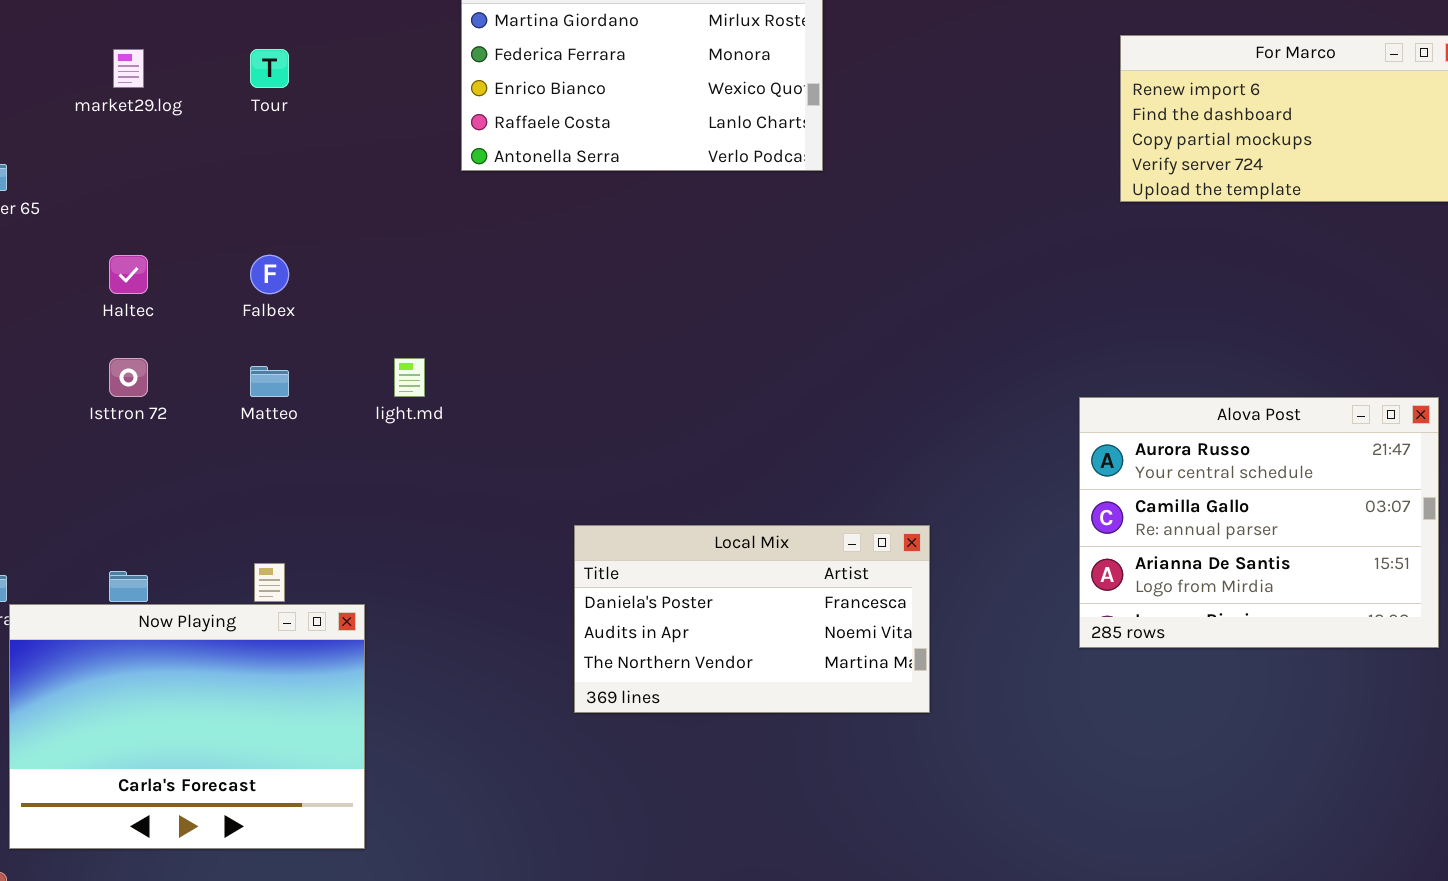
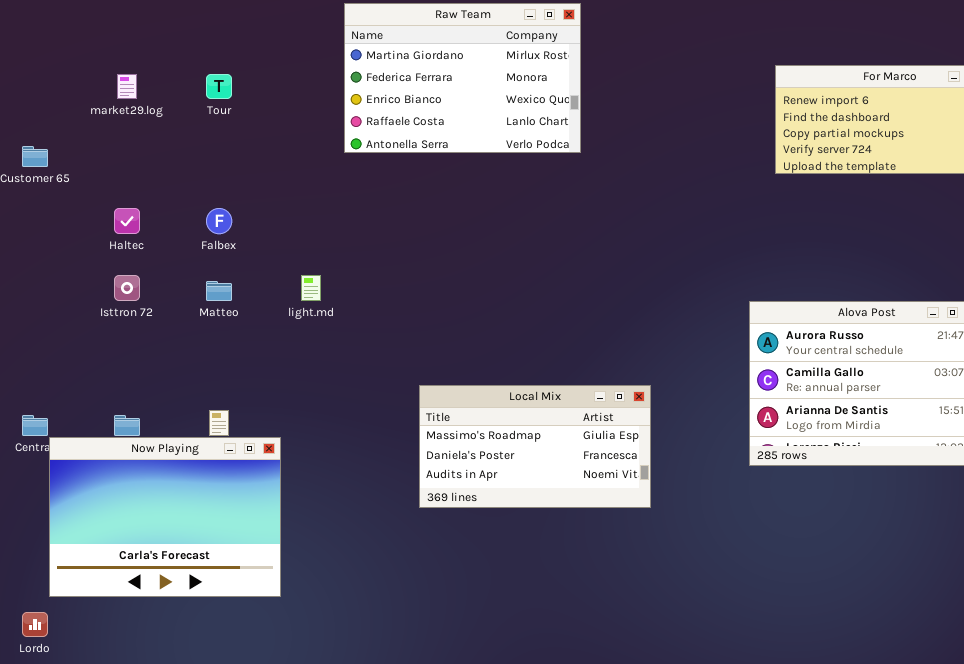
Local Mix: [574,525,930,713] -> [419,385,651,508], scrolled up 1 row

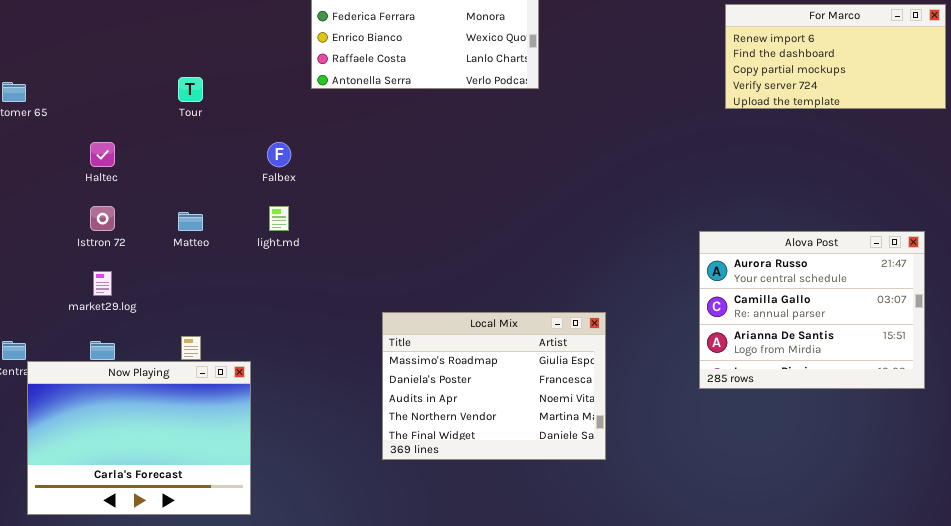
market29.log: [117,74,137,99] -> [93,271,112,296], moved
Tour: [206,74,232,99] -> [178,77,203,102], moved
Falbex: [206,208,232,234] -> [267,142,291,167], moved
Local Mix: [419,385,651,508] -> [382,312,606,460], resized

